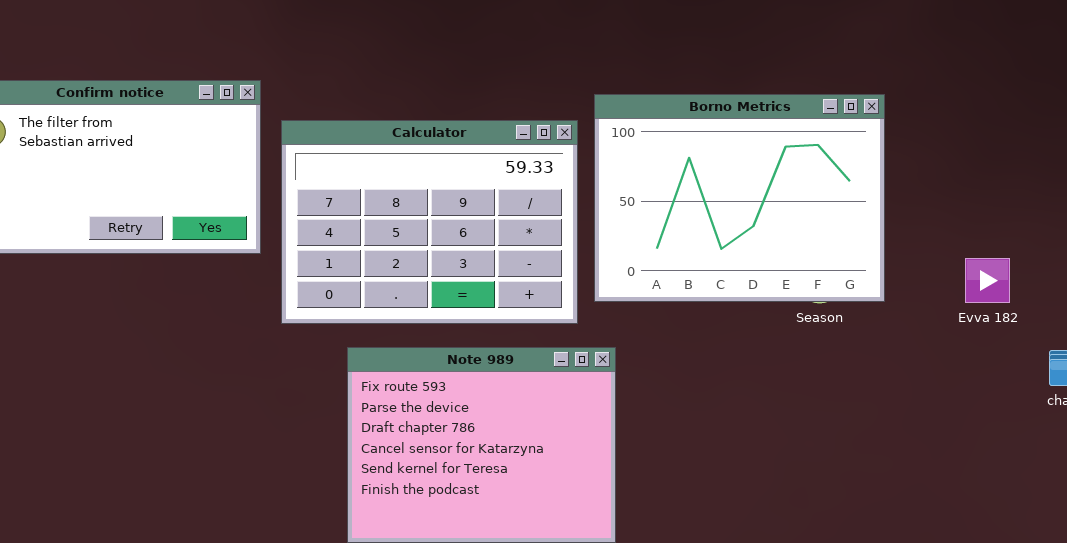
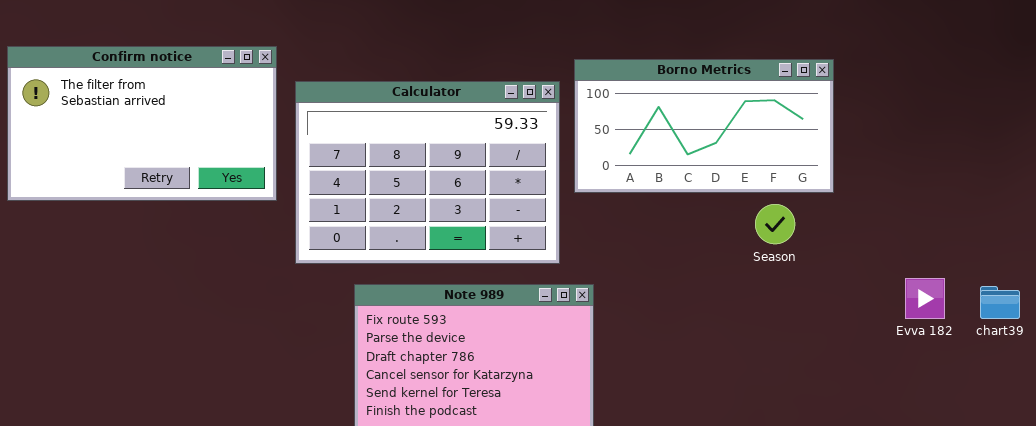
Borno Metrics: [594,94,885,302] -> [574,59,834,193], resized
Evva 182: [965,258,1010,303] -> [905,278,945,319], moved

